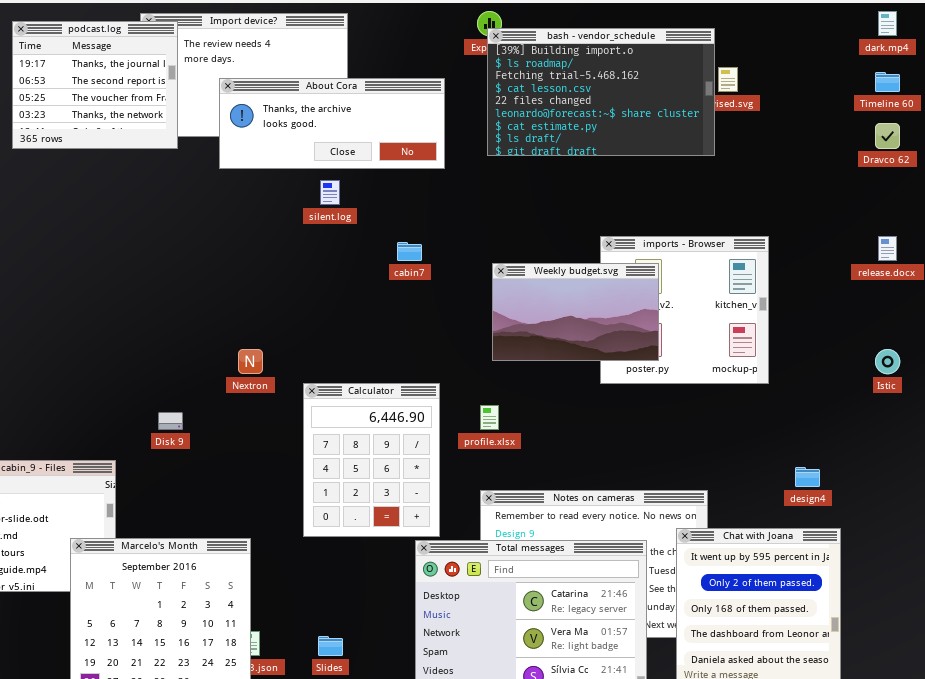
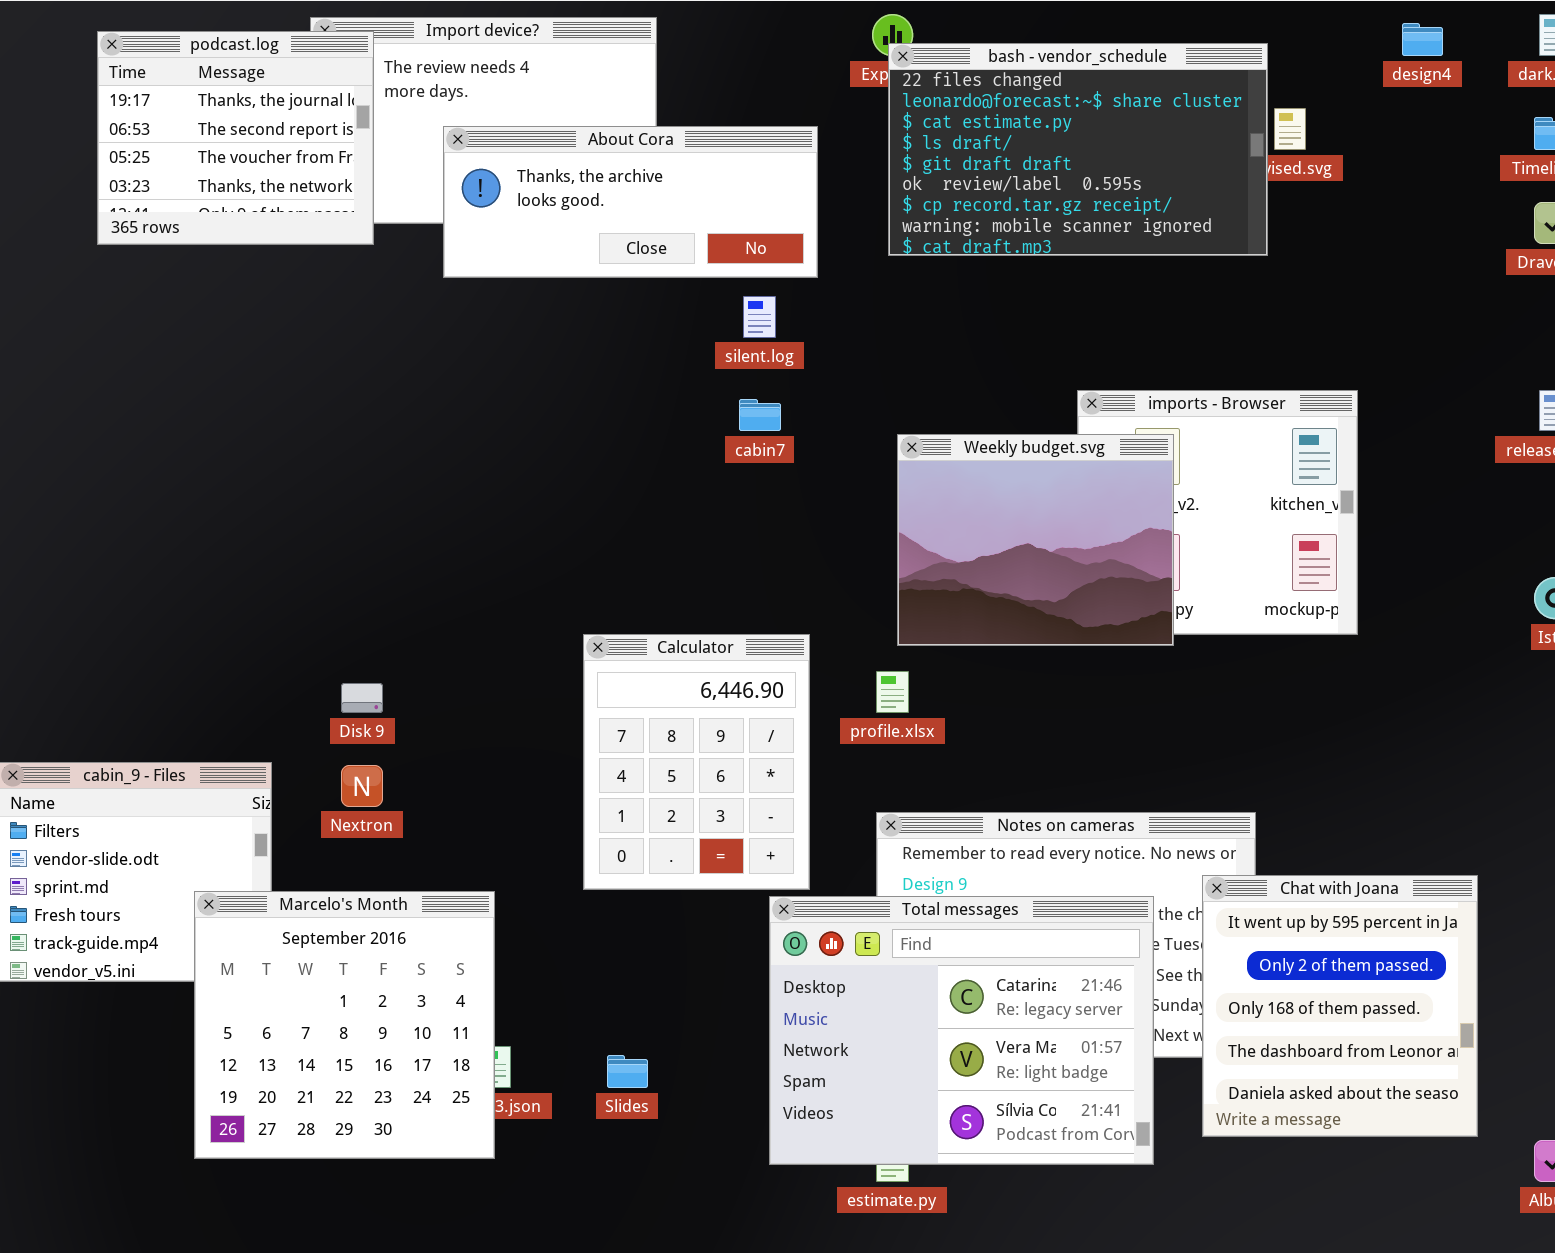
bash - vendor_schedule: [487,28,715,156] -> [888,43,1268,256], scrolled down 4 rows
silent.log: [320,180,340,205] -> [743,296,776,338], moved
Weekly budget.svg: [492,263,659,361] -> [897,434,1174,646], resized
Nextron: [238,349,263,374] -> [341,765,383,807], moved
design4: [795,467,820,487] -> [1402,23,1443,56], moved

